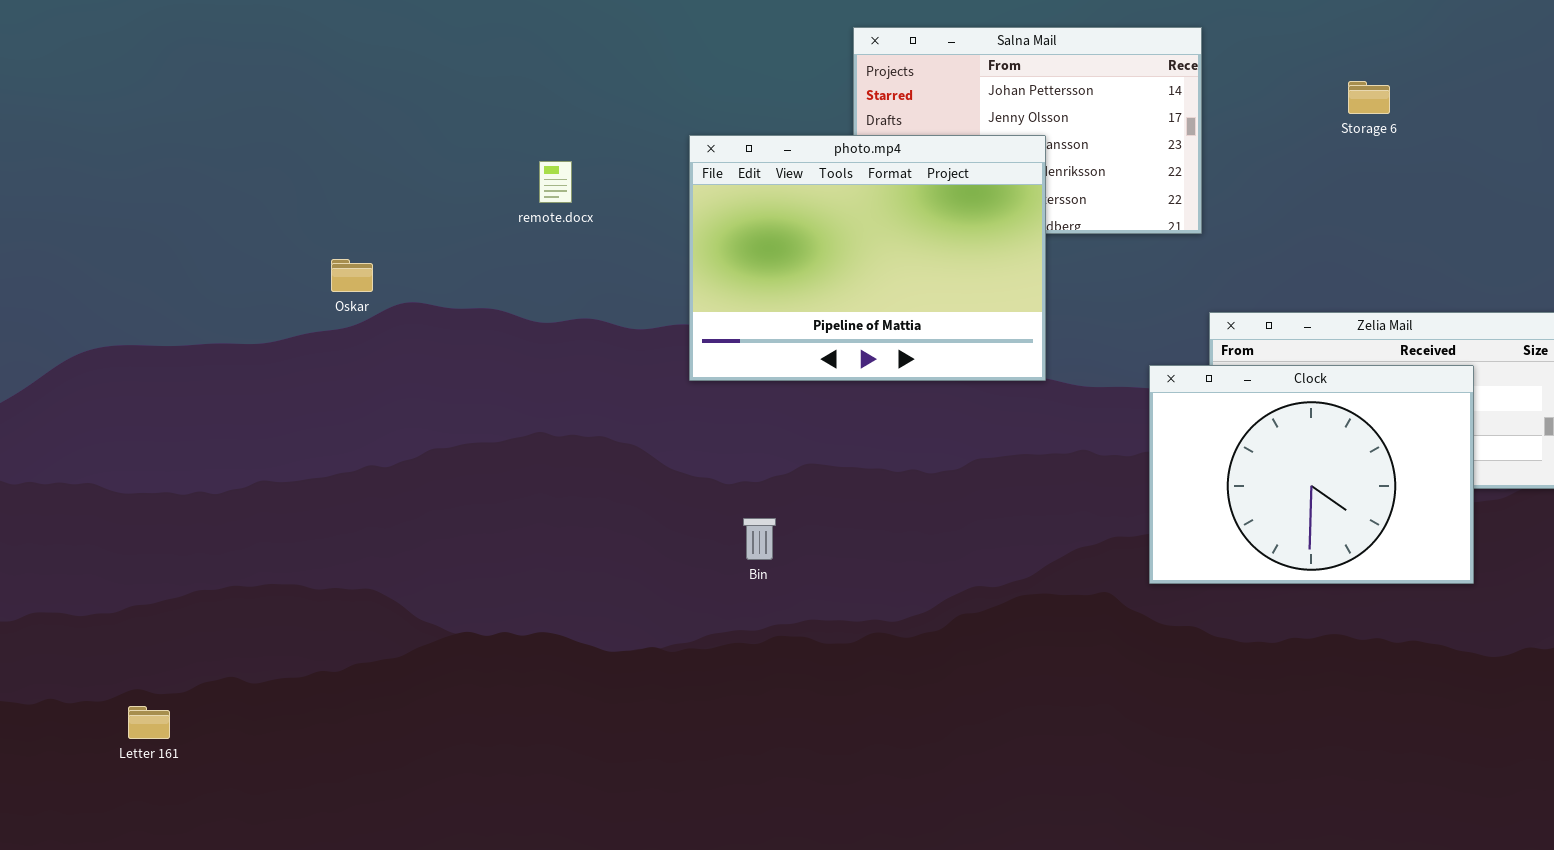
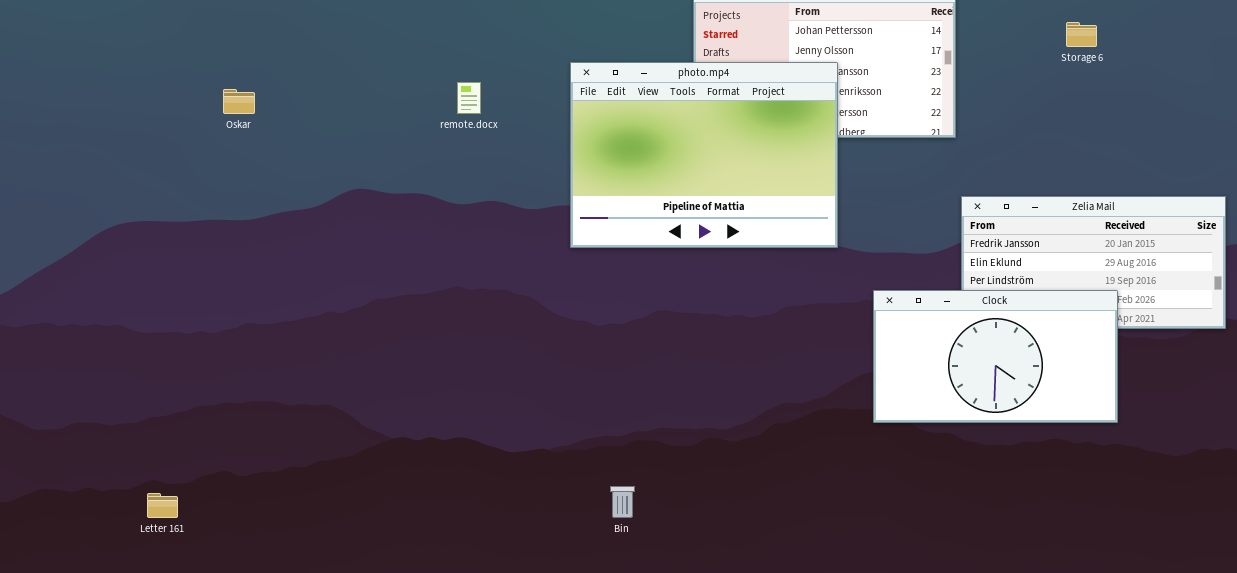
Oskar: [331,259,373,292] -> [223,89,255,114], moved
Clock: [1149,365,1474,584] -> [873,290,1118,423], moved, resized
Bin: [743,518,776,560] -> [610,486,635,518], moved

